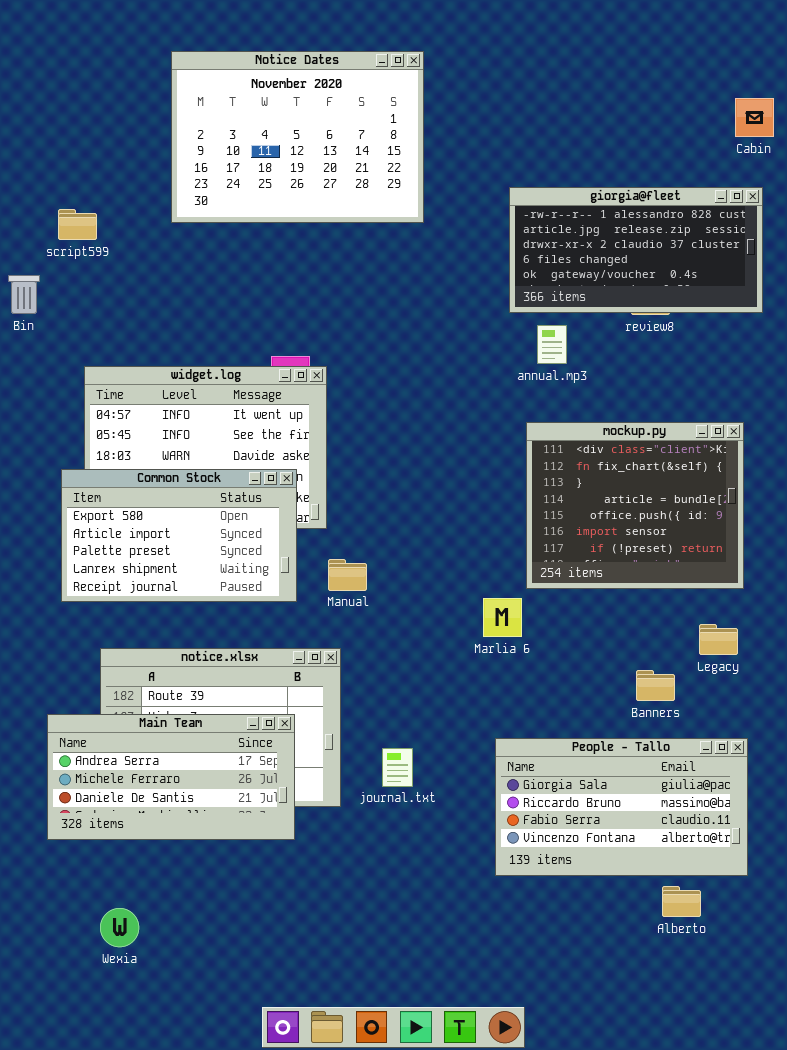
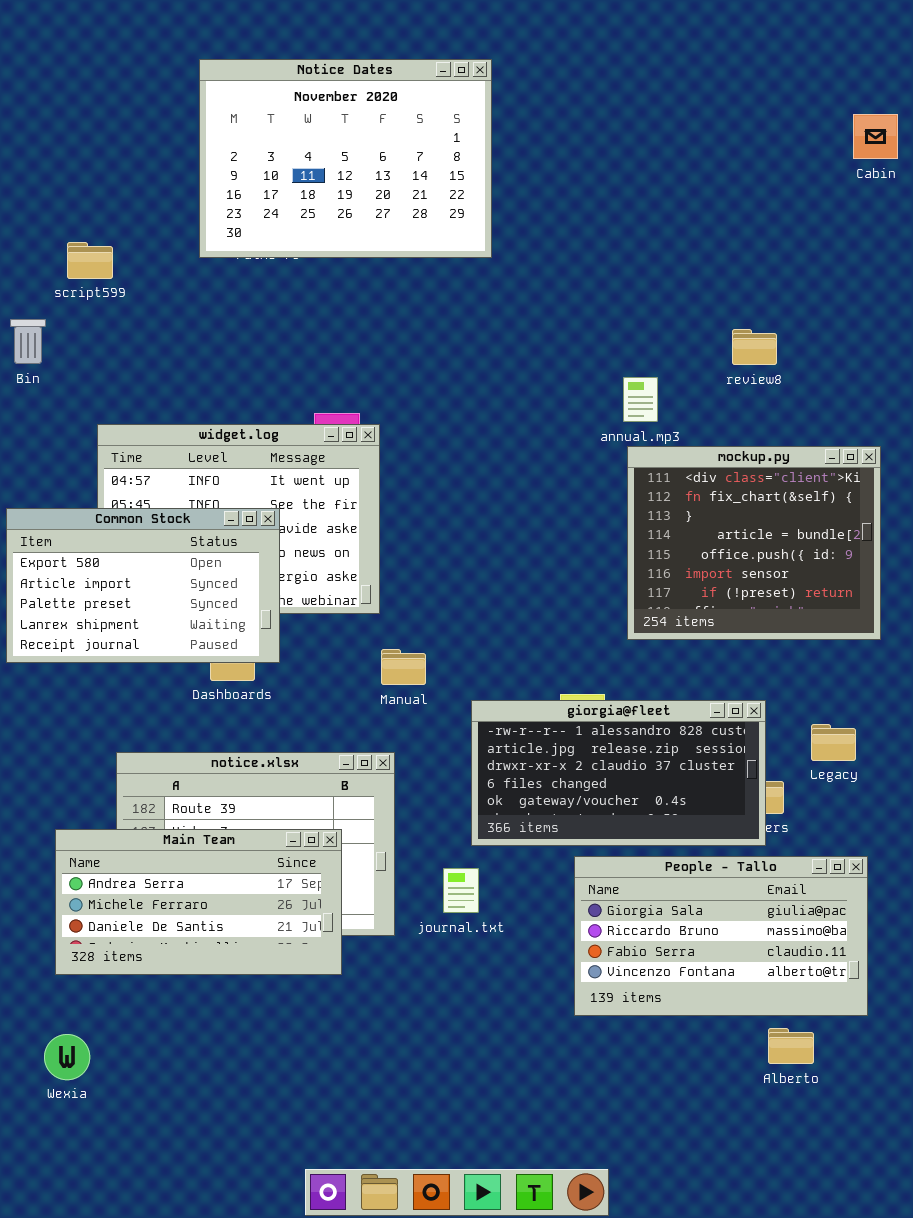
giorgia@fleet: [509,187,763,313] -> [471,700,766,846], moved
mockup.py: [526,422,744,589] -> [627,446,881,640], moved
Common Stock: [61,469,297,602] -> [6,508,280,663], moved
Wexia: [100,908,139,947] -> [44,1034,90,1080], moved

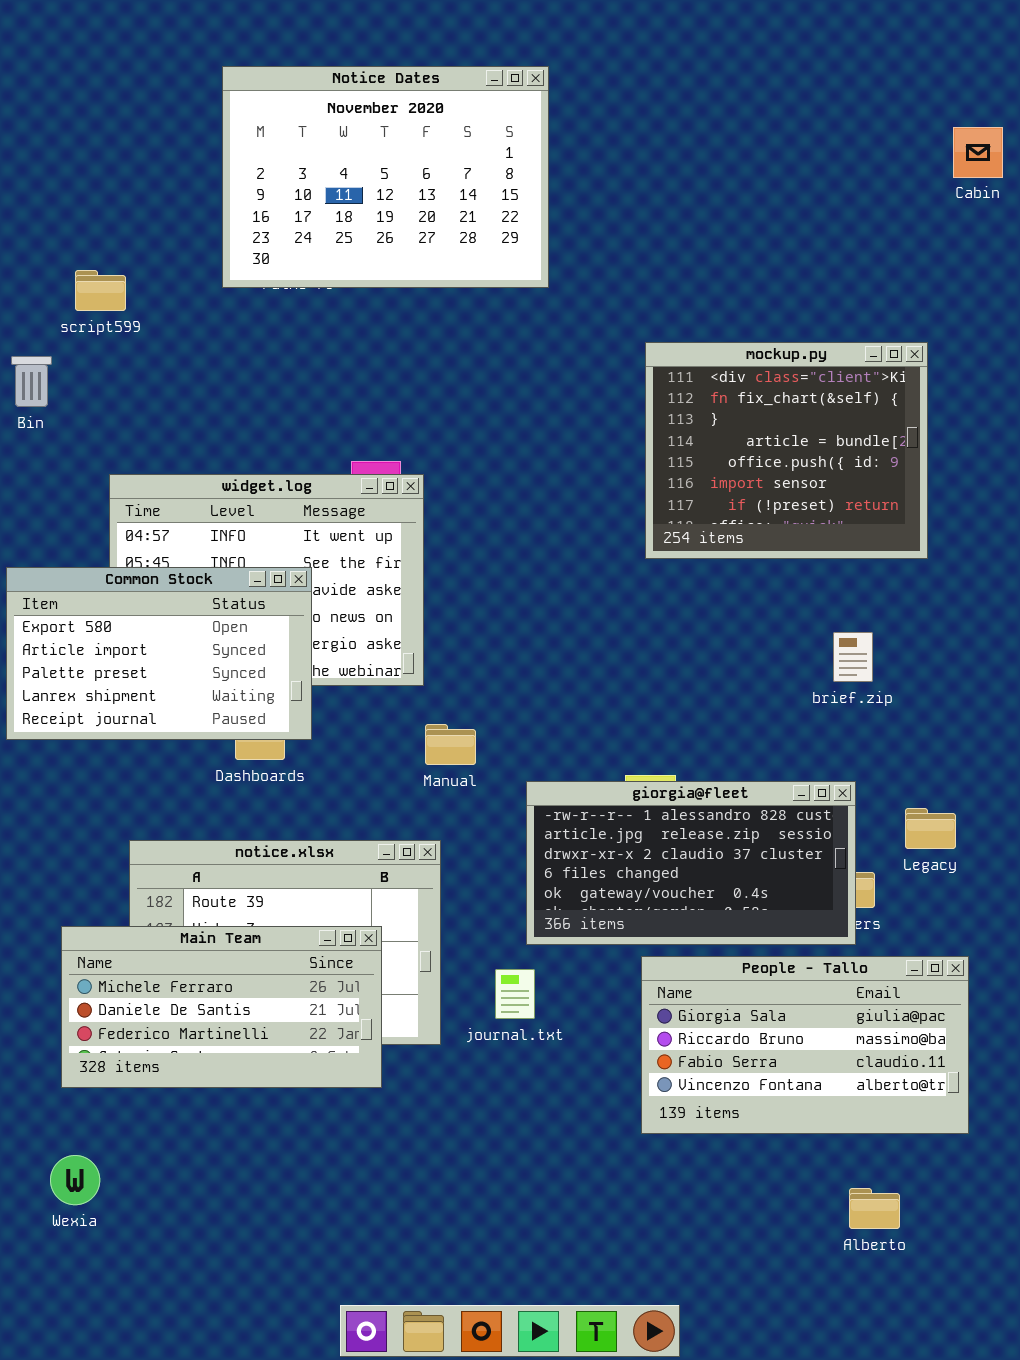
mockup.py: [627,446,881,640] -> [645,342,928,559], moved
Main Team: [55,829,342,975] -> [61,926,382,1088], scrolled down 1 row
Alberto: [768,1028,814,1064] -> [849,1188,900,1229], moved

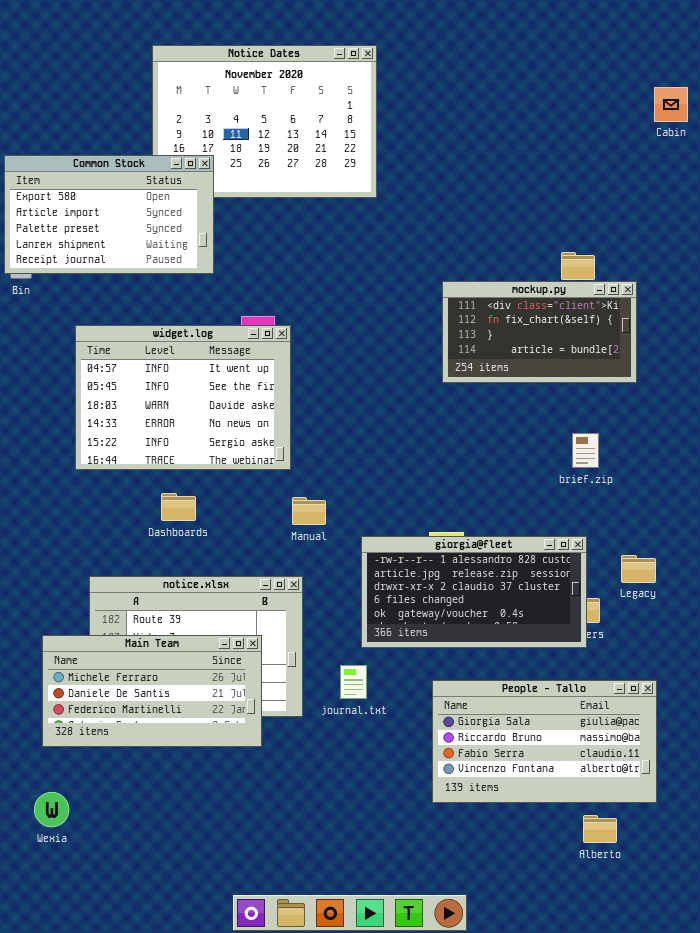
mockup.py: [645,342,928,559] -> [442,281,637,383], resized
Common Stock: [6,567,312,740] -> [4,155,214,274], moved
People - Tallo: [641,956,969,1134] -> [432,680,657,803], moved

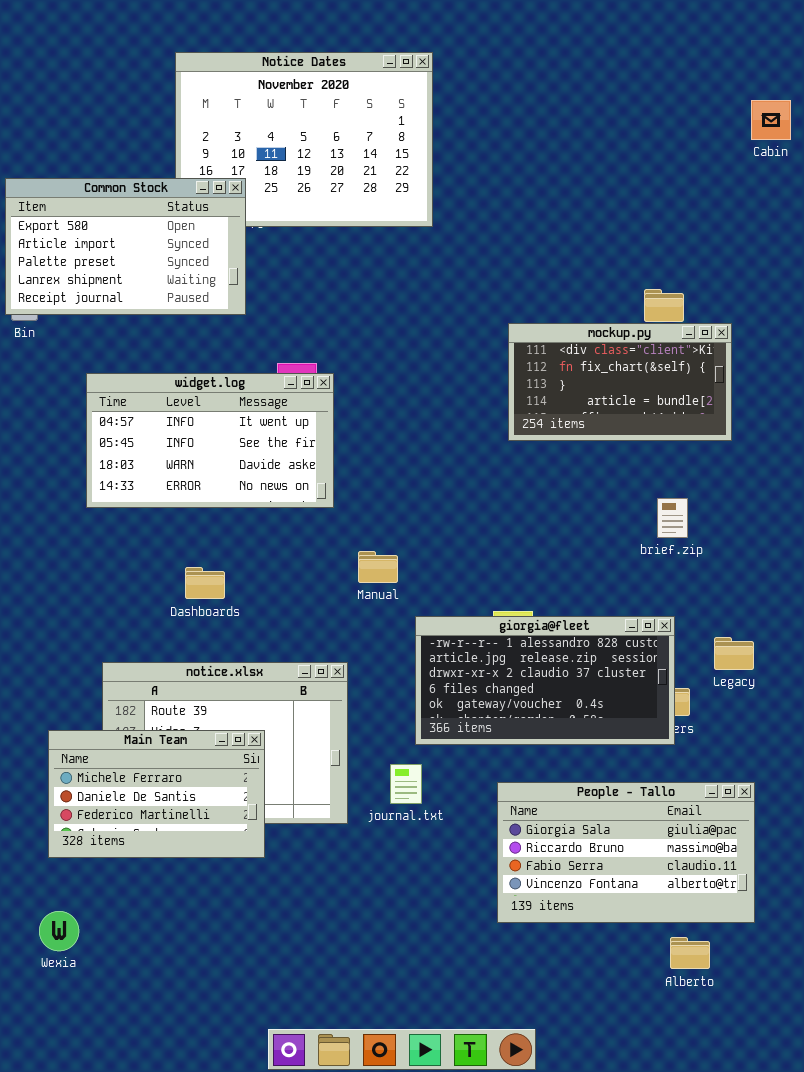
widget.log: [75,325,291,470] -> [86,373,334,508], resized
Manual: [292,497,326,525] -> [358,551,398,583], moved
Main Team: [42,635,262,747] -> [48,730,265,858], resized

